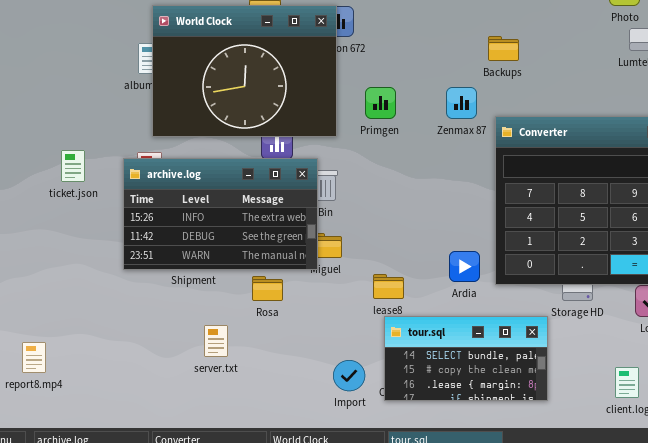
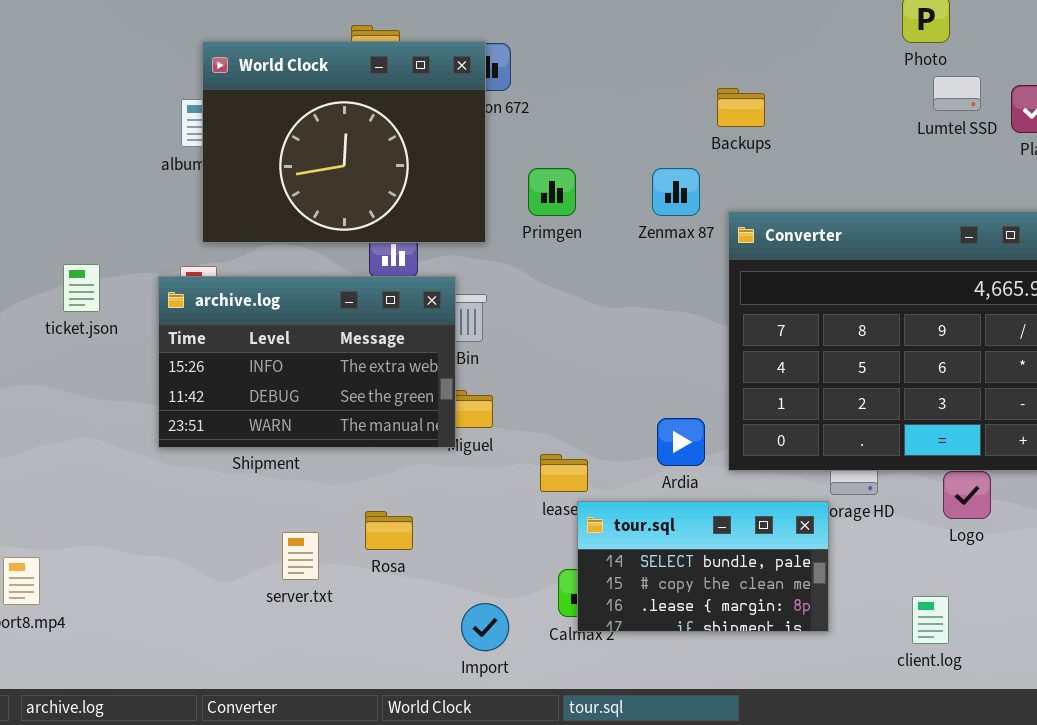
Rosa: [252,276,283,301] -> [365,511,413,550], moved
tour.sql: [384,316,548,401] -> [577,501,829,632], moved
Import: [333,360,365,391] -> [461,603,509,651], moved

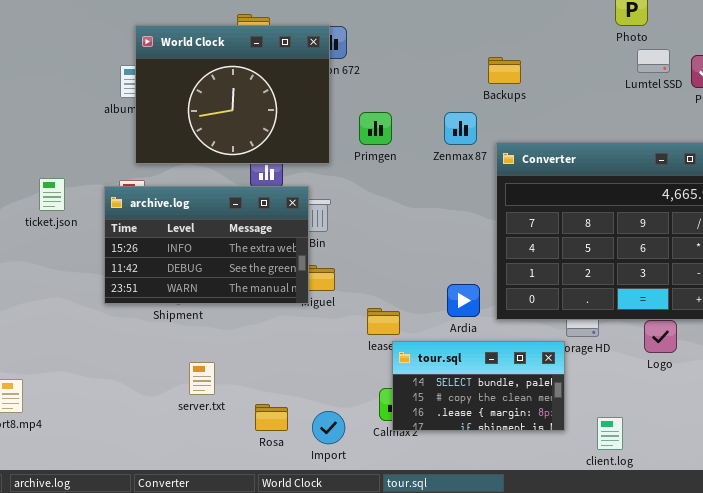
Rosa: [365,511,413,550] -> [255,404,288,431], moved
client.log: [912,596,949,644] -> [597,417,623,450], moved

